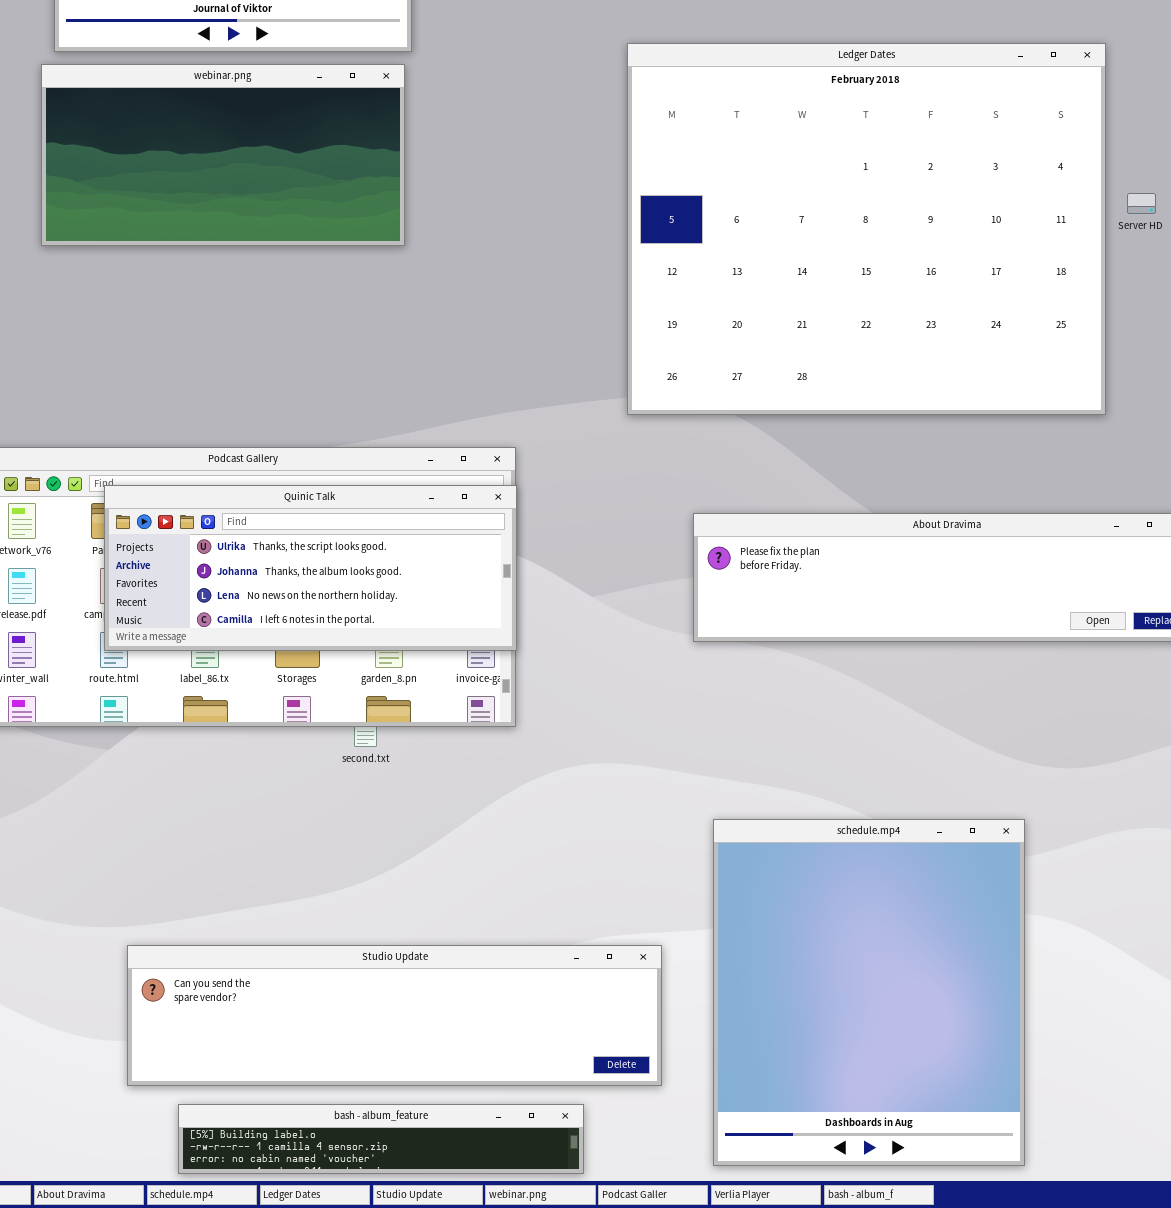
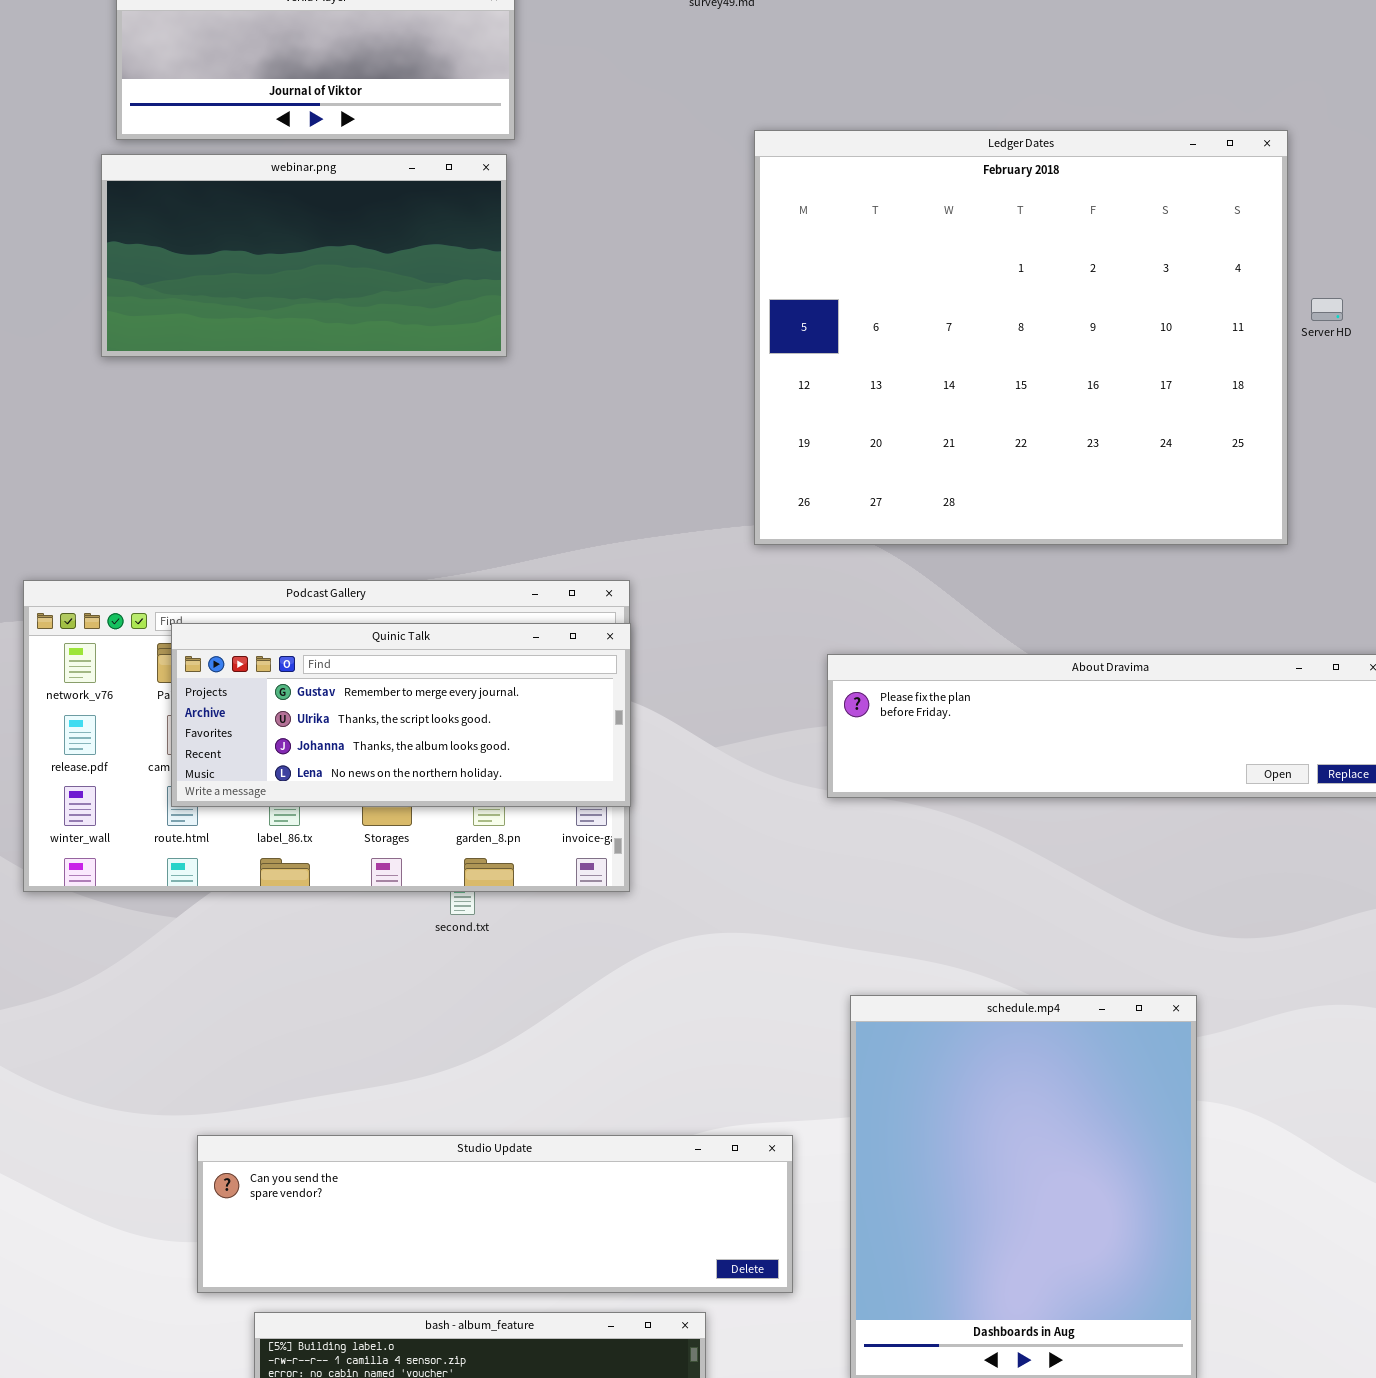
Quinic Talk: [104,485,517,651] -> [171,623,631,807], scrolled up 1 row

